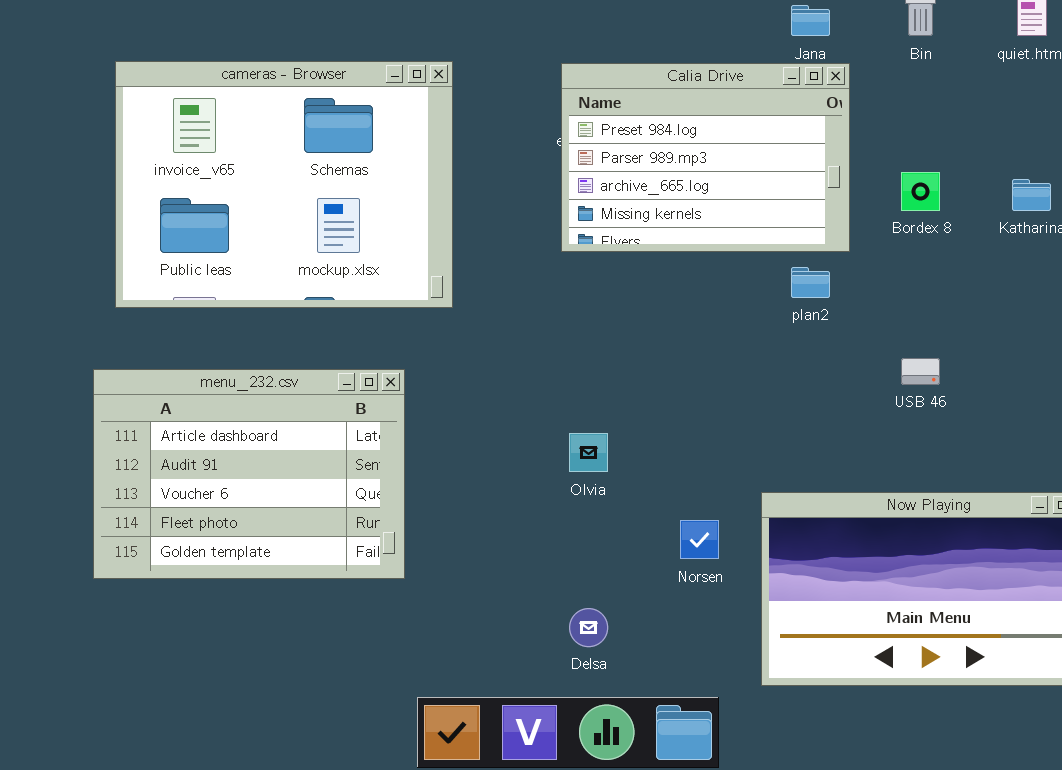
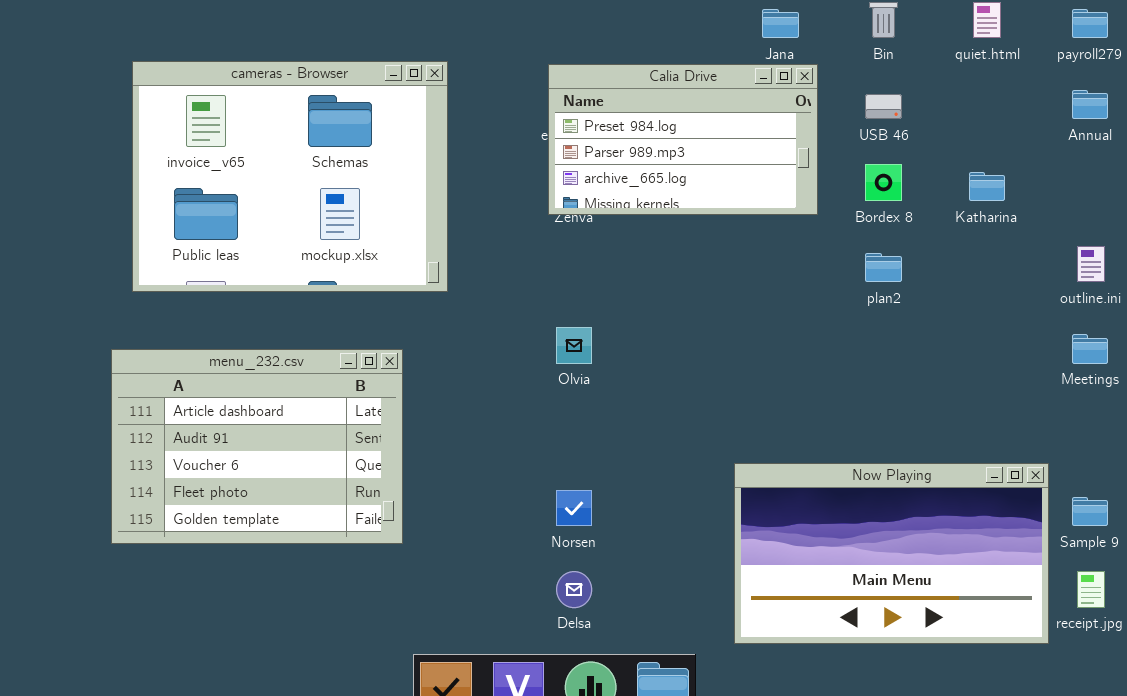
Calia Drive: [561,63,850,252] -> [548,64,818,215], resized
plan2: [791,267,830,298] -> [865,253,902,282], moved
USB 46: [901,358,940,385] -> [865,94,902,119], moved
Olvia: [569,433,608,472] -> [556,327,592,364], moved
Norsen: [680,520,719,559] -> [556,490,592,526], moved

